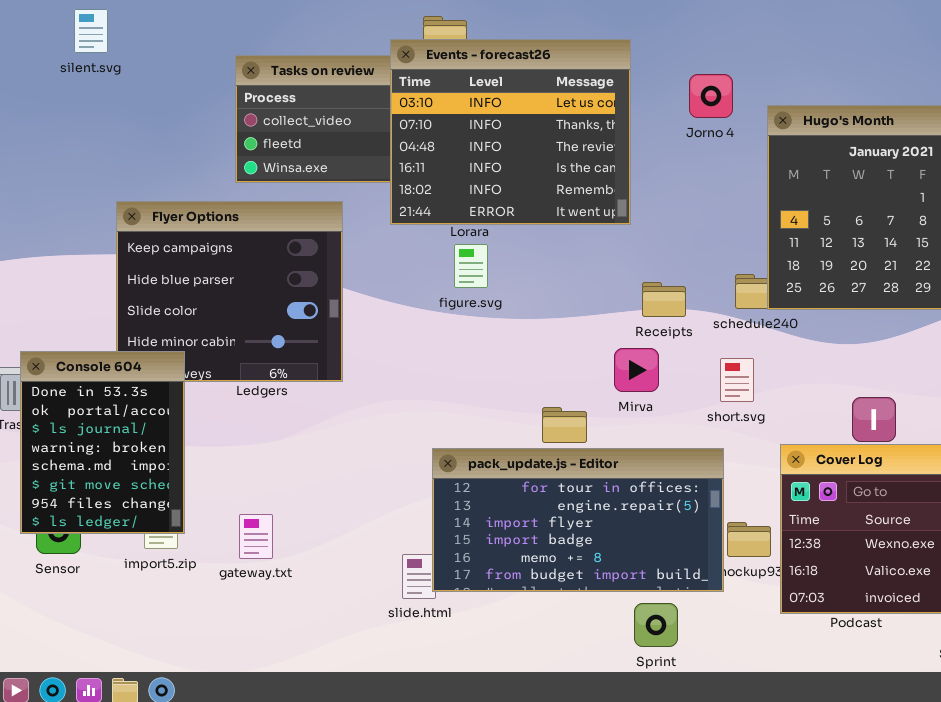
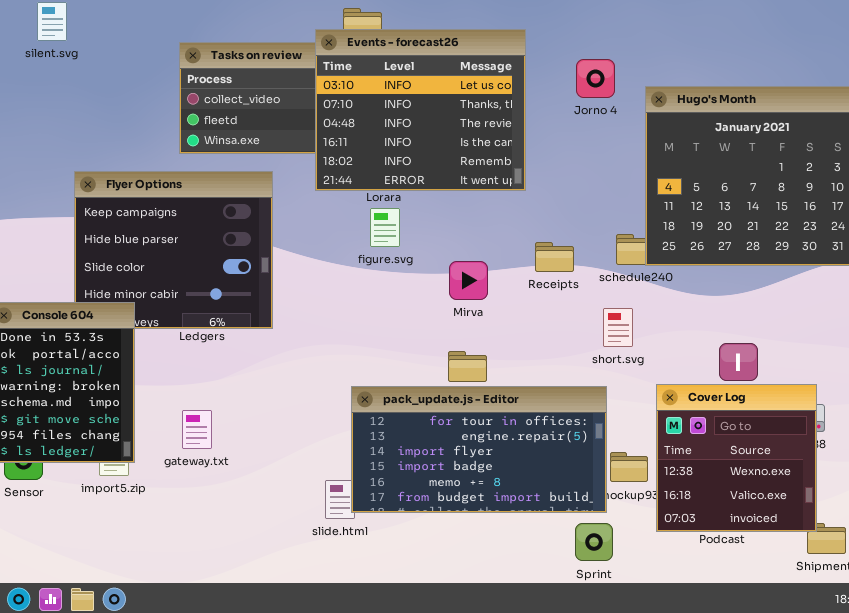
Mirva: [614,348,659,392] -> [449,261,488,300], moved
gateway.txt: [239,514,273,559] -> [182,410,212,449], moved
Sprint: [634,603,678,647] -> [575,523,613,561], moved

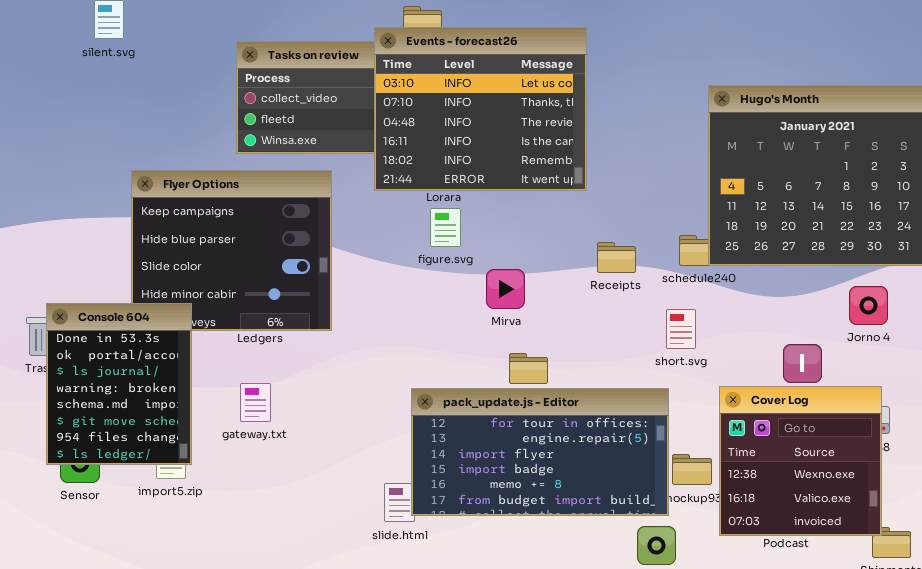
Jorno 4: [576,59,615,98] -> [849,286,888,325], moved
Mirva: [449,261,488,300] -> [486,269,525,309], moved
gateway.txt: [182,410,212,449] -> [240,383,271,422], moved

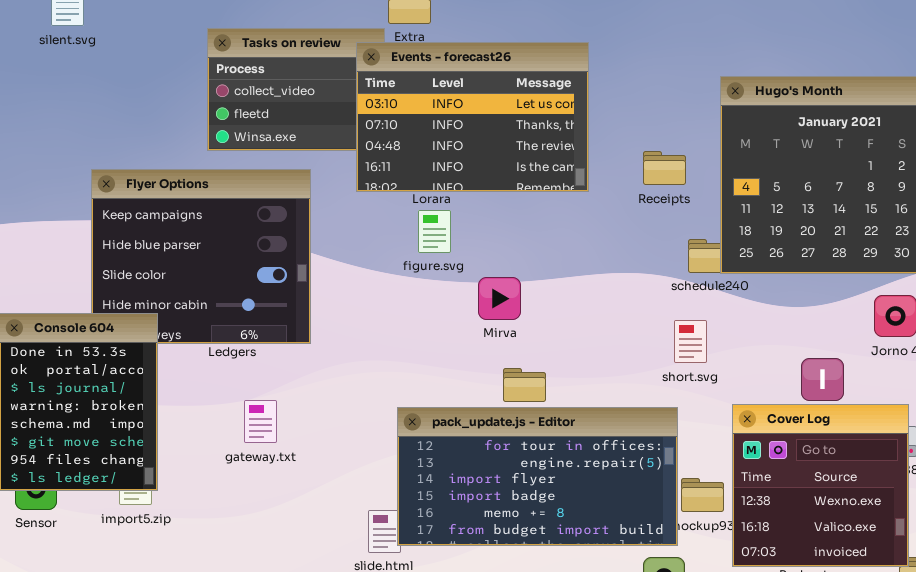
Events - forecast26: [374,27,587,191] -> [356,42,589,192], resized
Receipts: [597,242,636,273] -> [643,151,686,185], moved
gateway.txt: [240,383,271,422] -> [244,400,277,443], moved

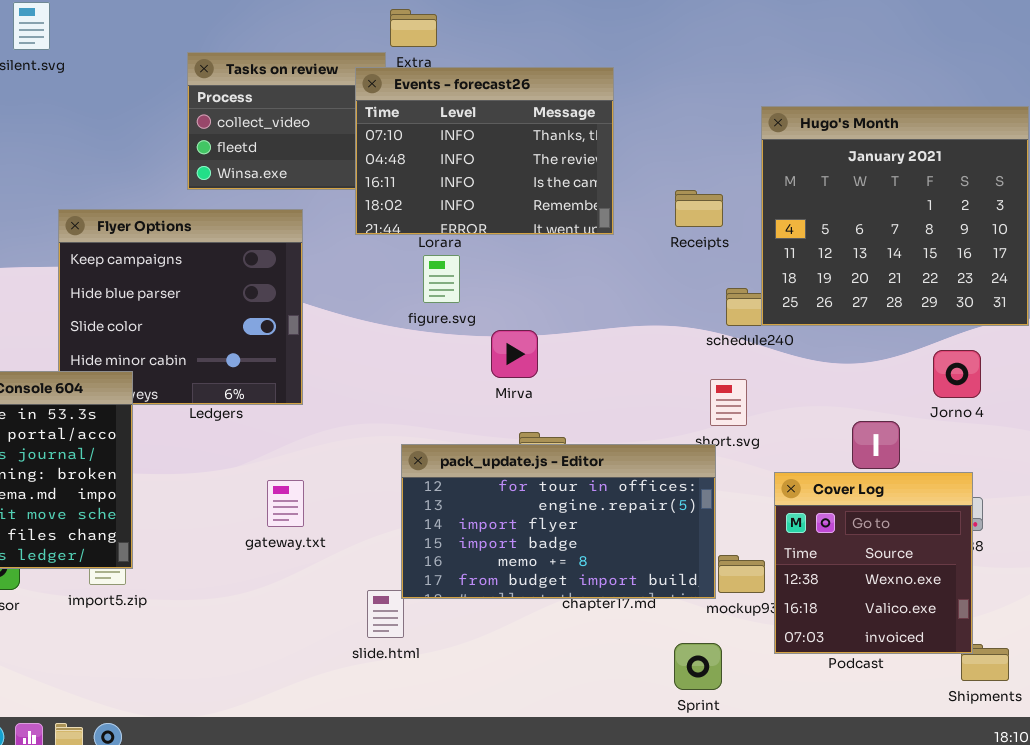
Events - forecast26: [356,42,589,192] -> [355,67,614,235], scrolled down 1 row
gateway.txt: [244,400,277,443] -> [267,480,304,527], moved
pack_update.js - Editor: [397,407,678,546] -> [401,444,716,599], moved

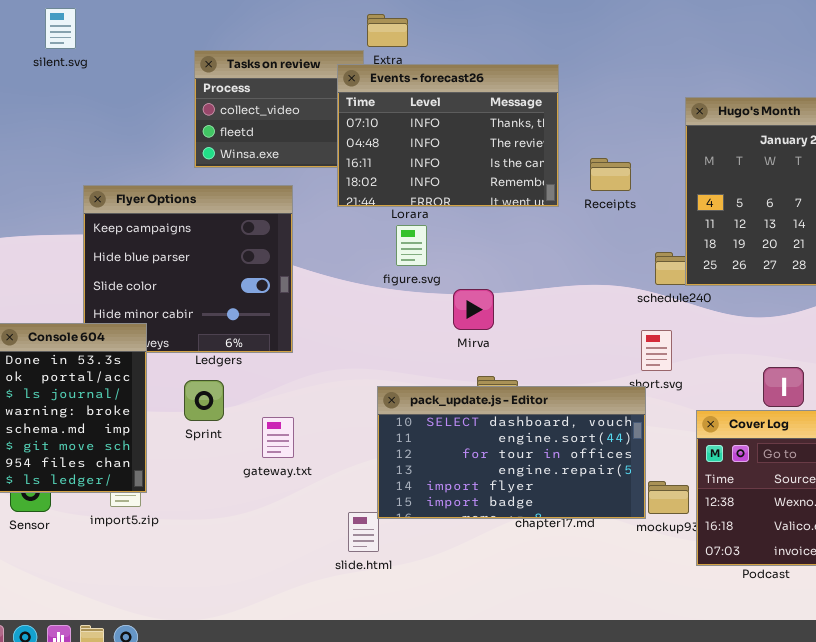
Receipts: [675,190,723,227] -> [590,158,631,191], moved
pack_update.js - Editor: [401,444,716,599] -> [377,386,646,519], scrolled up 2 rows
Sprint: [674,643,722,690] -> [184,380,224,421], moved

